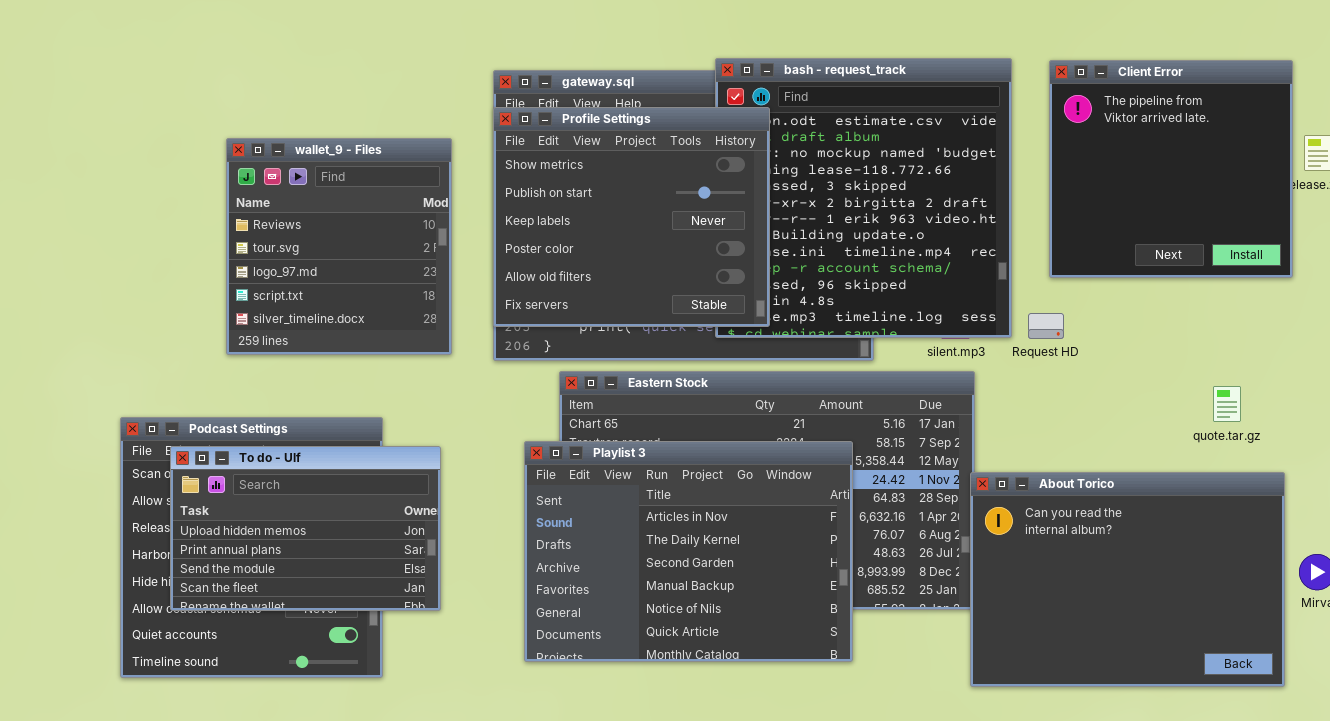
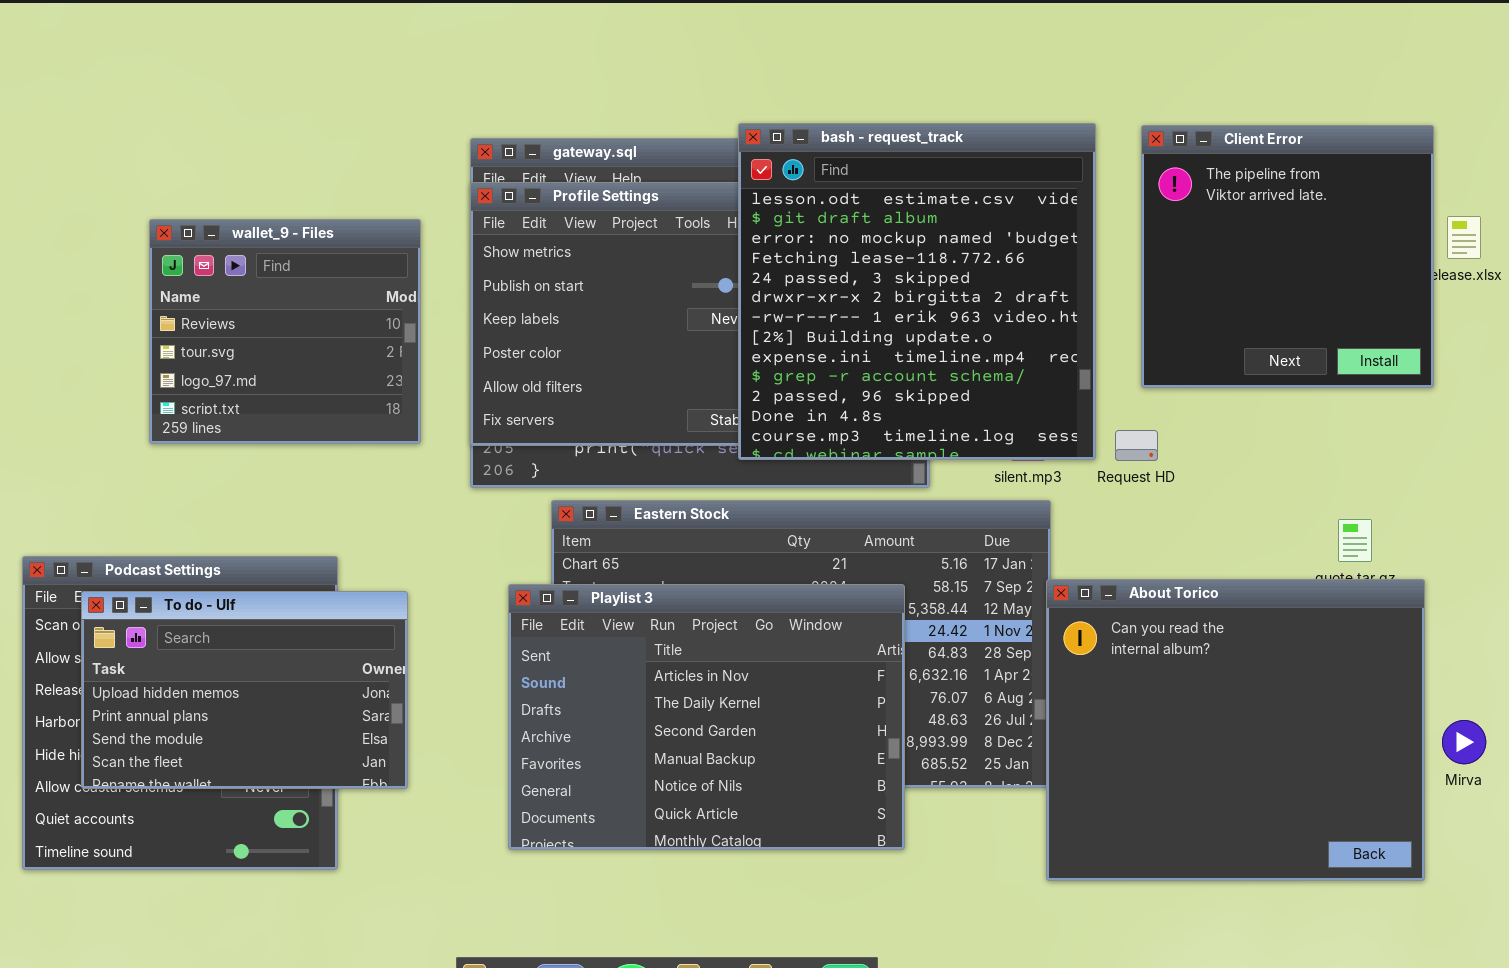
bash - request_track: [715,58,1012,338] -> [738,123,1096,460], raised
wallet_9 - Files: [226,138,452,355] -> [149,219,421,444], resized
About Torico: [970,472,1285,687] -> [1046,579,1425,881], resized

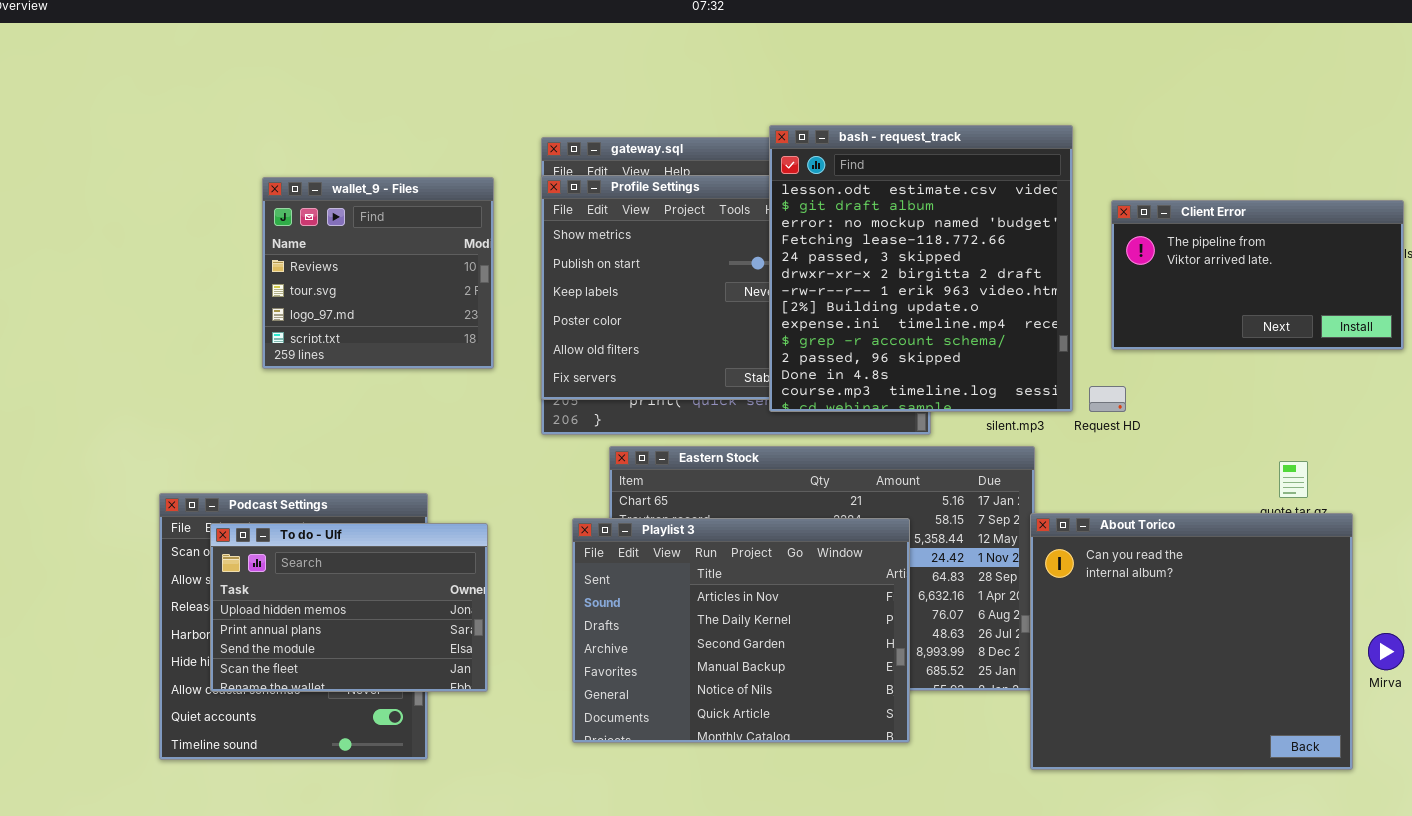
Client Error: [1141,125,1434,388] -> [1111,200,1404,350], resized
wallet_9 - Files: [149,219,421,444] -> [262,177,494,369], moved

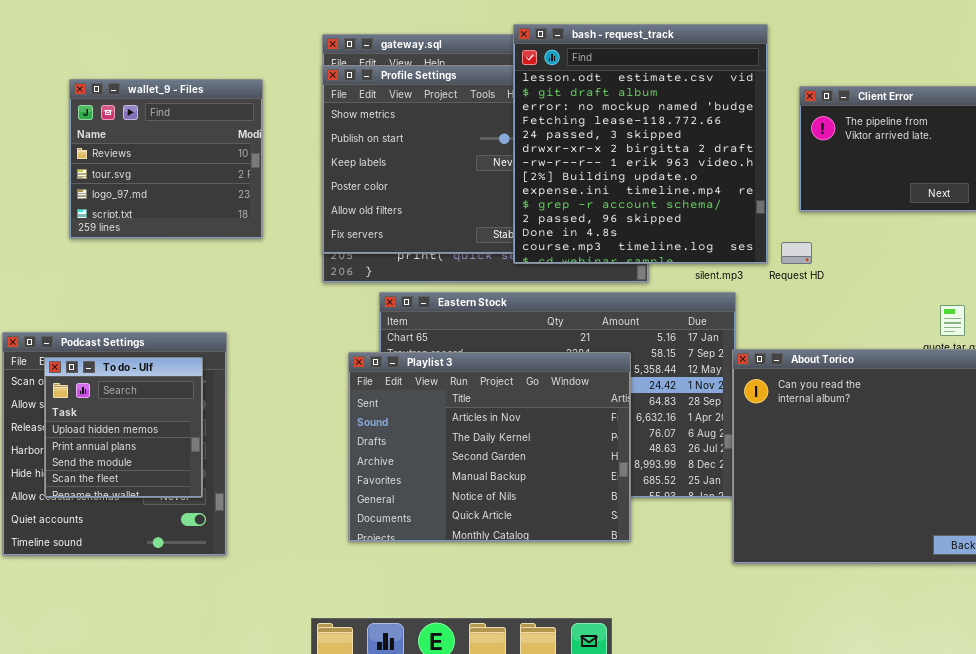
wallet_9 - Files: [262,177,494,369] -> [69,79,263,239], moved
To do - Ulf: [210,523,488,692] -> [44,357,203,498], resized

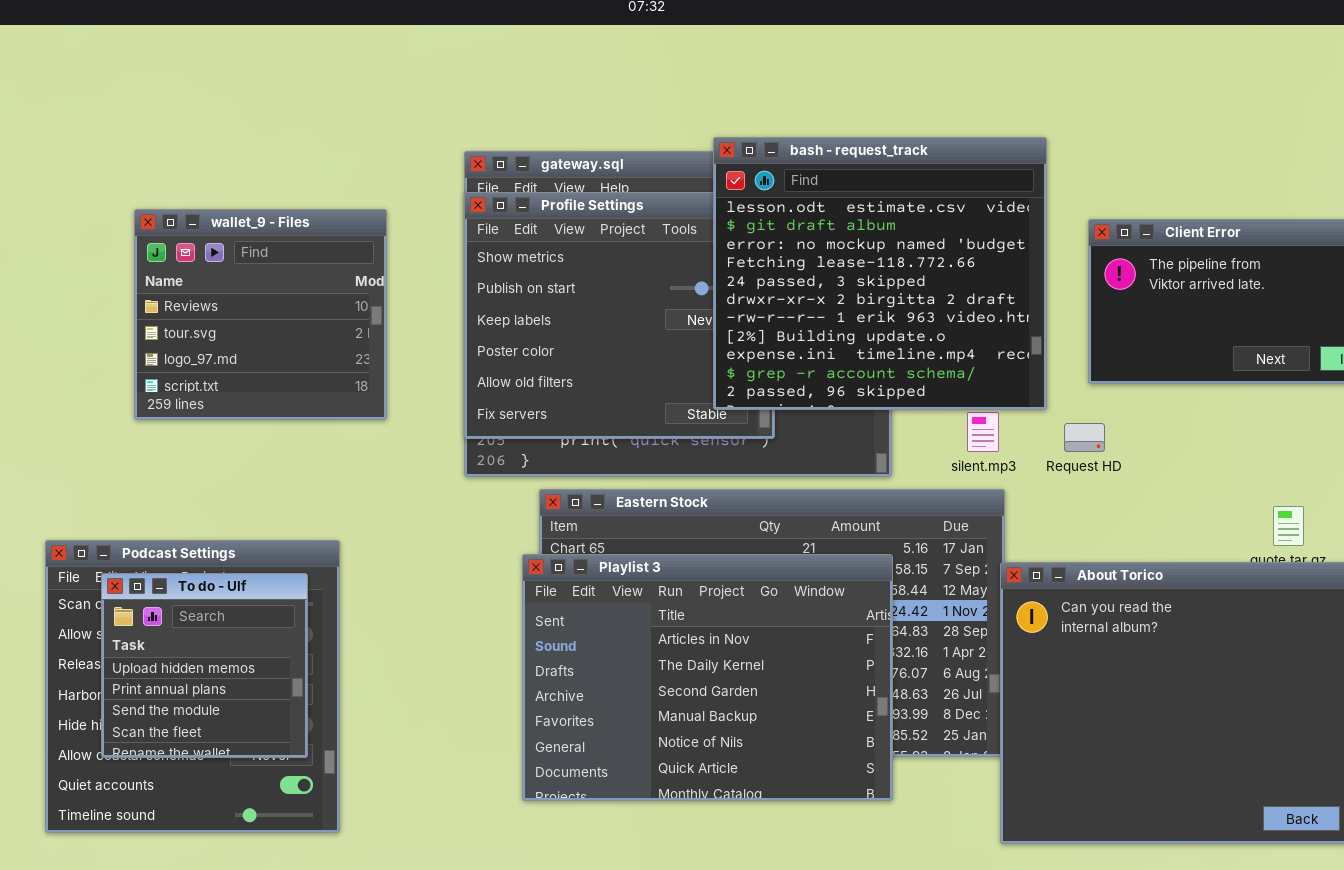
bash - request_track: [513,24,768,264] -> [713,137,1047,410], resized
Playlist 3: [348,352,631,542] -> [522,554,893,801], moved

